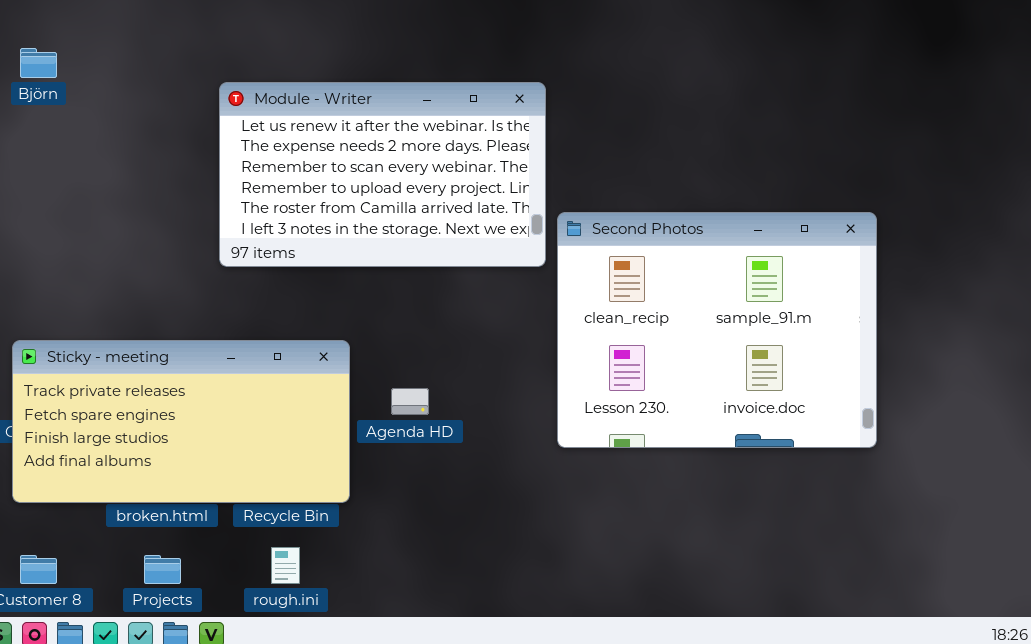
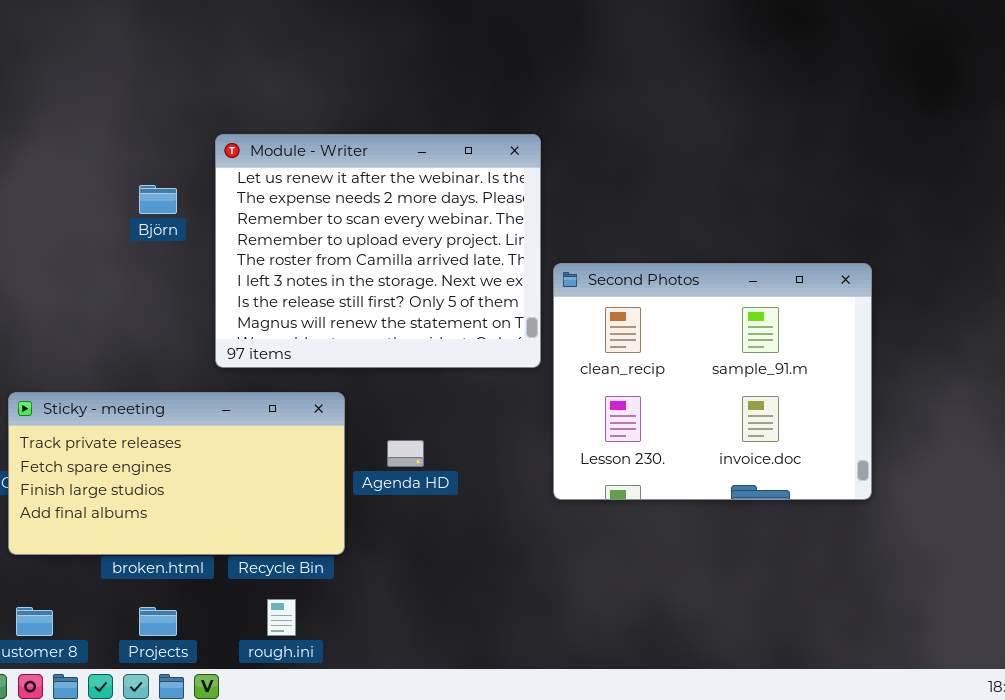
Björn: [20,48,57,78] -> [139,185,177,214], moved
Module - Writer: [219,82,546,267] -> [215,134,541,368], resized

